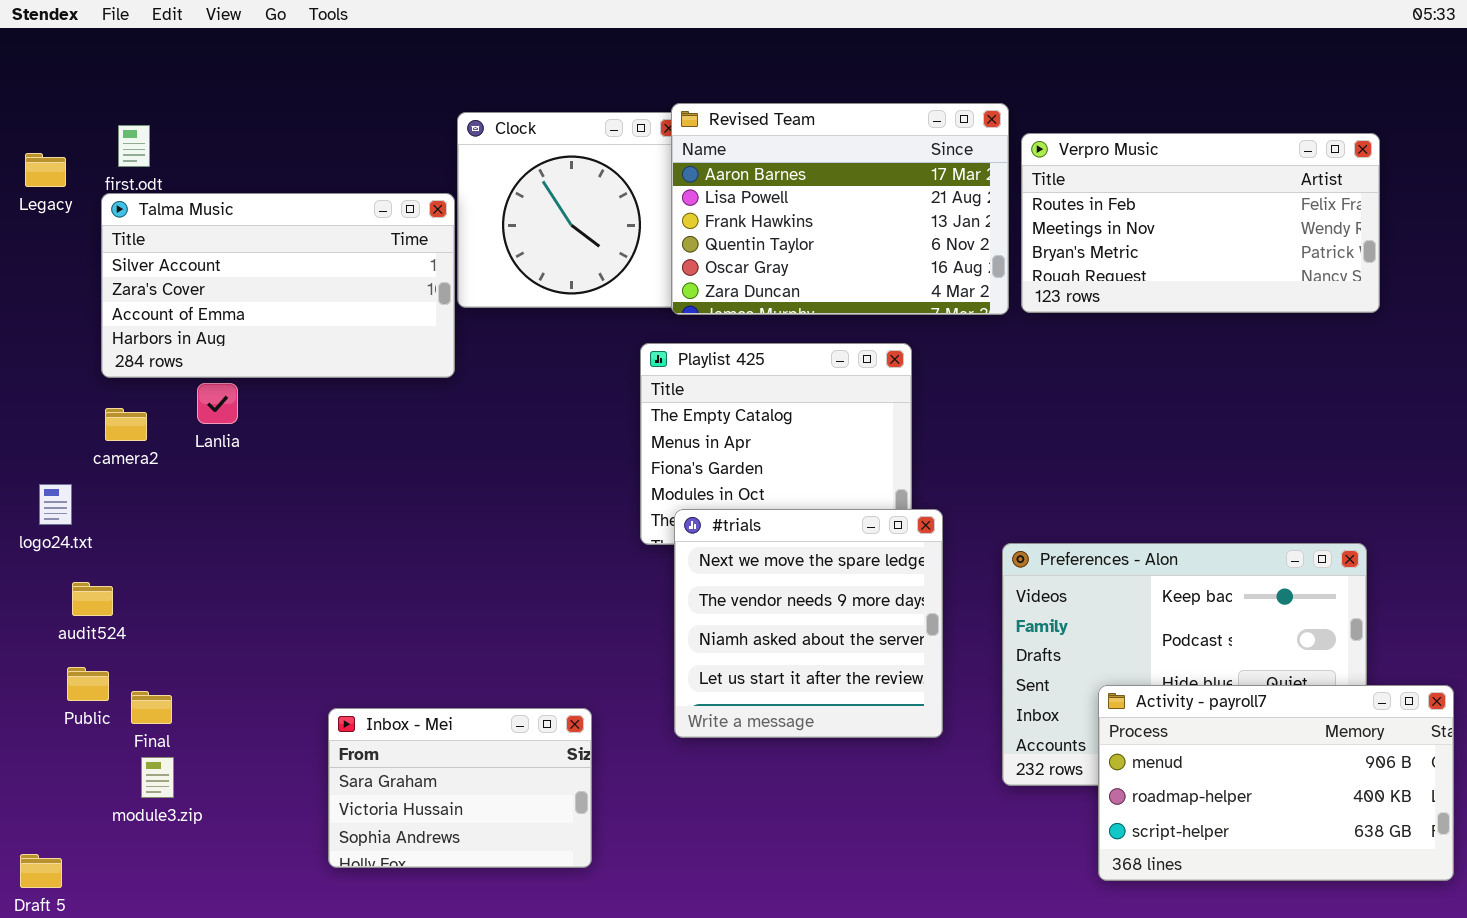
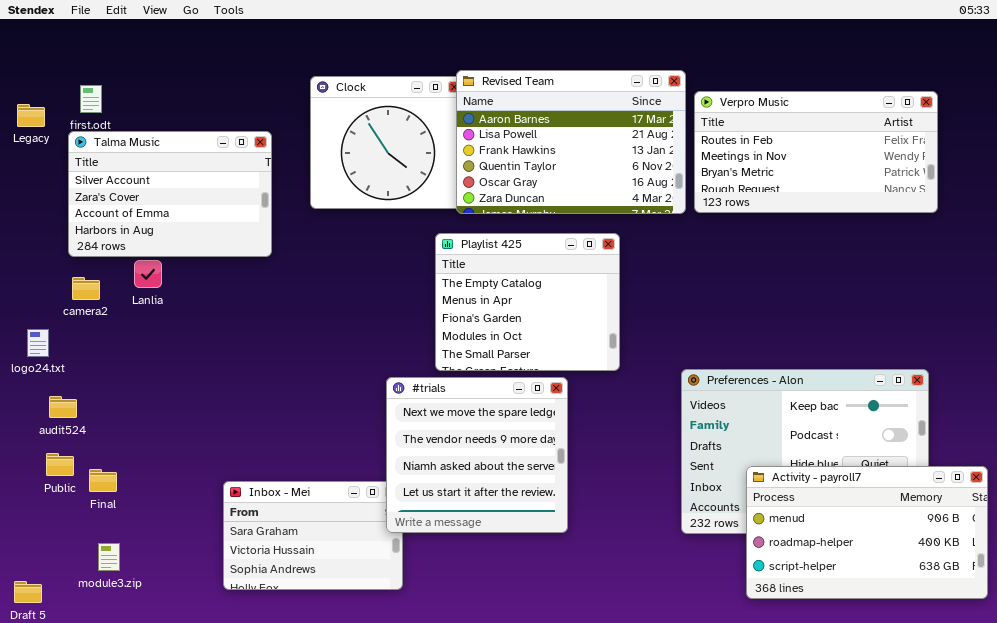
Talma Music: [101,193,455,378] -> [68,131,272,257], resized
#trials: [674,509,943,738] -> [386,377,568,533], moved
module3.zip: [141,757,174,798] -> [98,543,120,571], moved

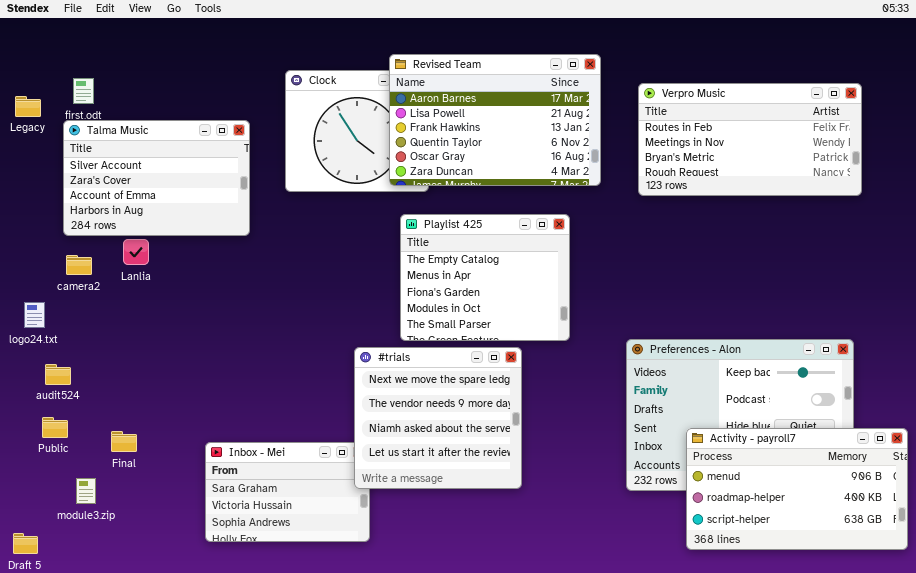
Revised Team: [456,70,686,214] -> [389,54,601,186], moved
Final: [89,469,117,492] -> [111,431,137,452], moved
module3.zip: [98,543,120,571] -> [76,478,96,504], moved

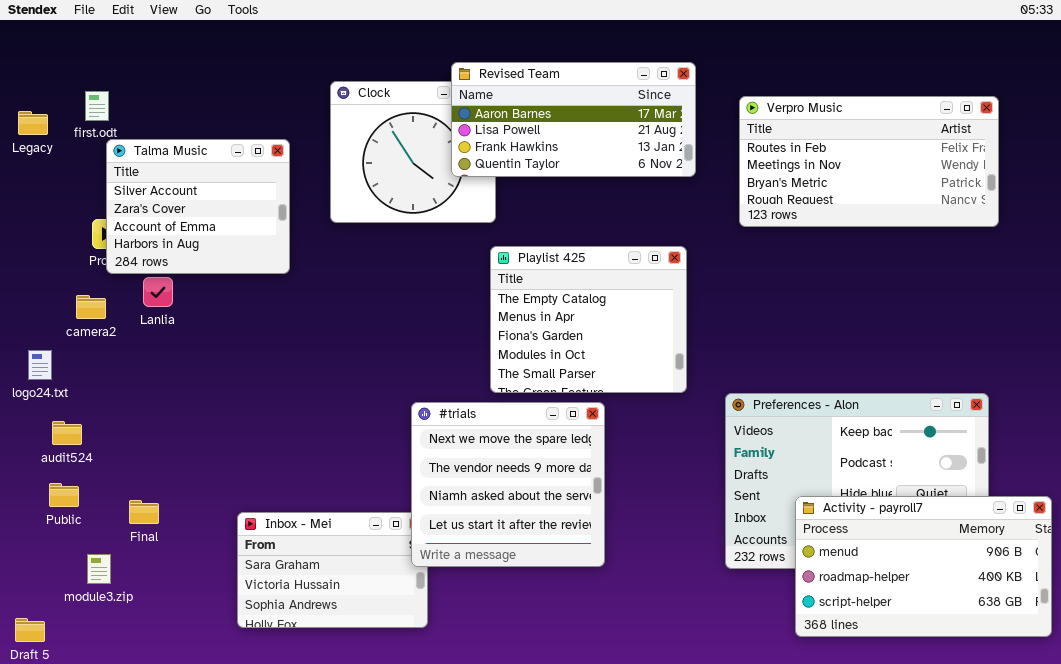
Revised Team: [389,54,601,186] -> [451,62,696,177], resized
Talma Music: [63,120,250,236] -> [106,139,290,274], resized
Playlist 425: [400,214,570,341] -> [490,246,687,393], moved

